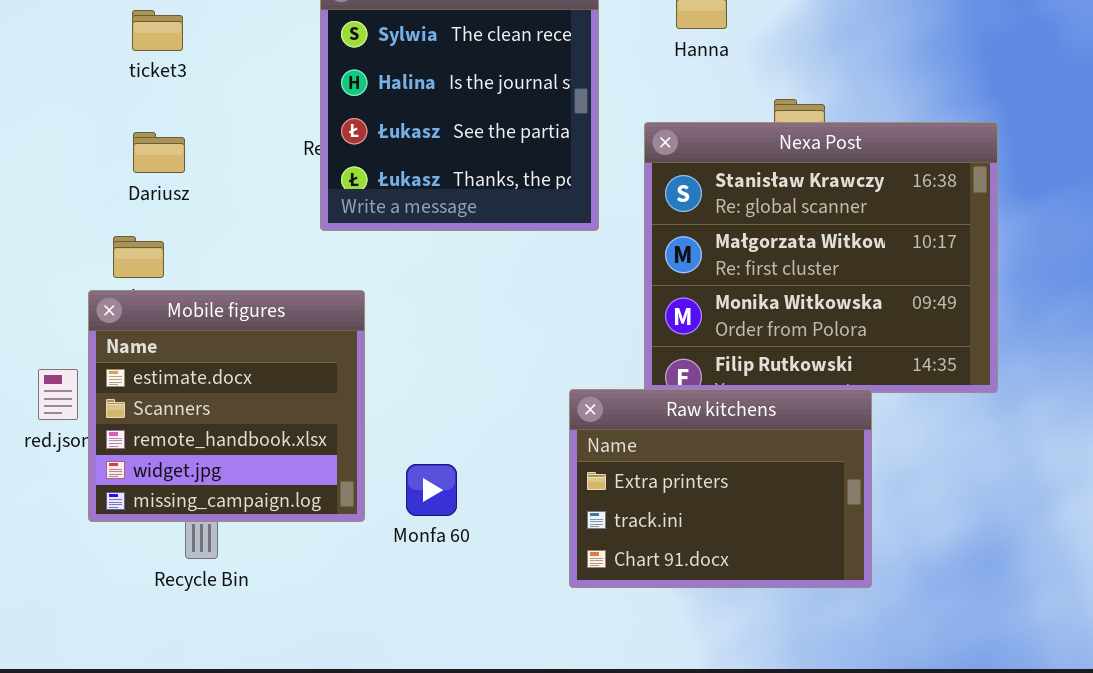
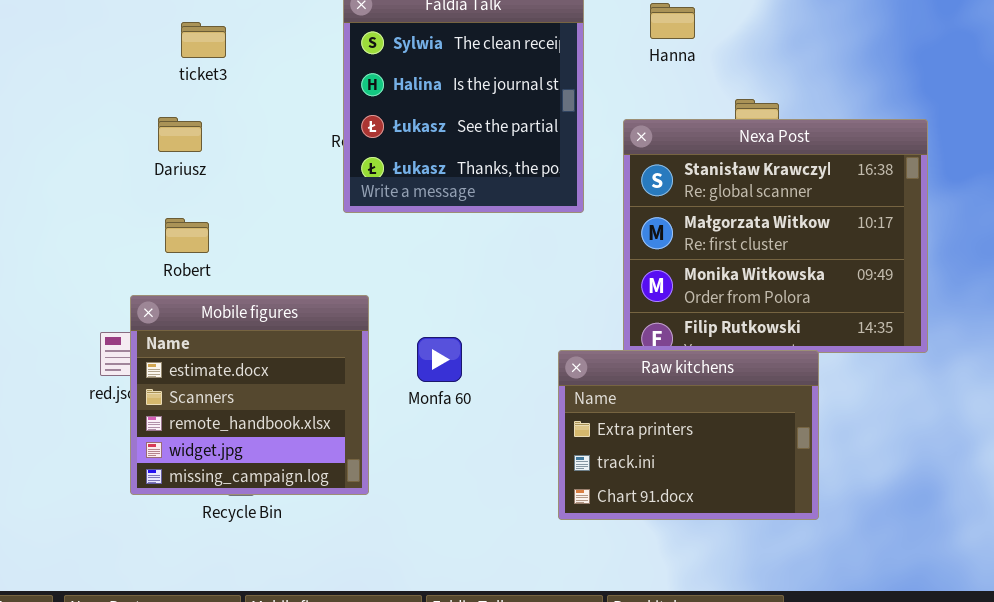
Dariusz: [133,132,185,173] -> [158,117,202,152], moved
Mobile figures: [88,290,365,522] -> [130,295,369,495], moved
Monfa 60: [406,464,457,516] -> [417,337,462,382], moved

